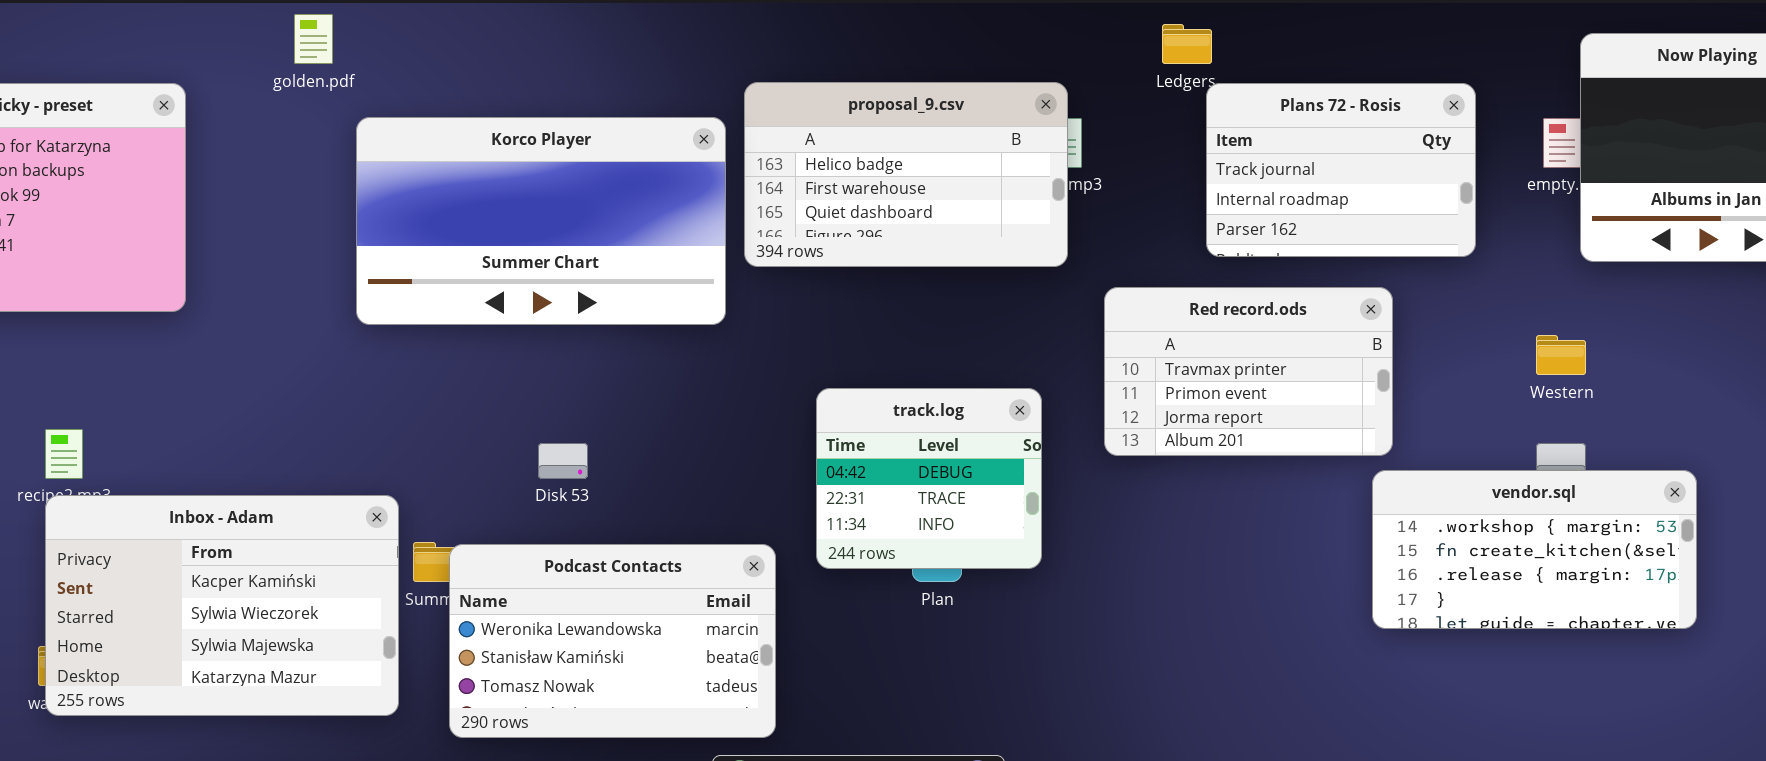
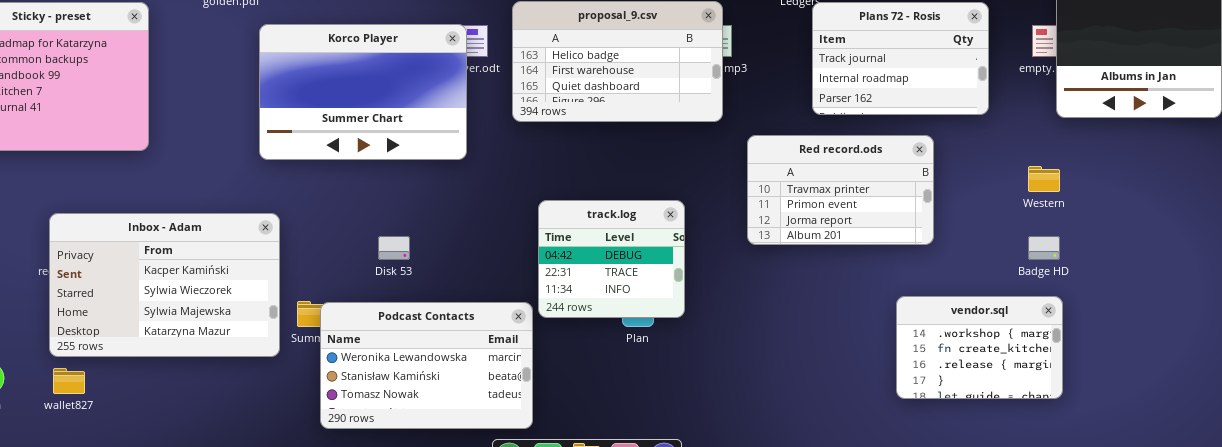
Korco Player: [356,117,726,325] -> [259,24,467,160], resized
track.log: [816,388,1042,569] -> [538,200,685,318], moved
vendor.sql: [1372,470,1697,629] -> [896,296,1063,399], moved, resized
Inbox - Adam: [45,495,399,716] -> [49,213,280,357], moved

